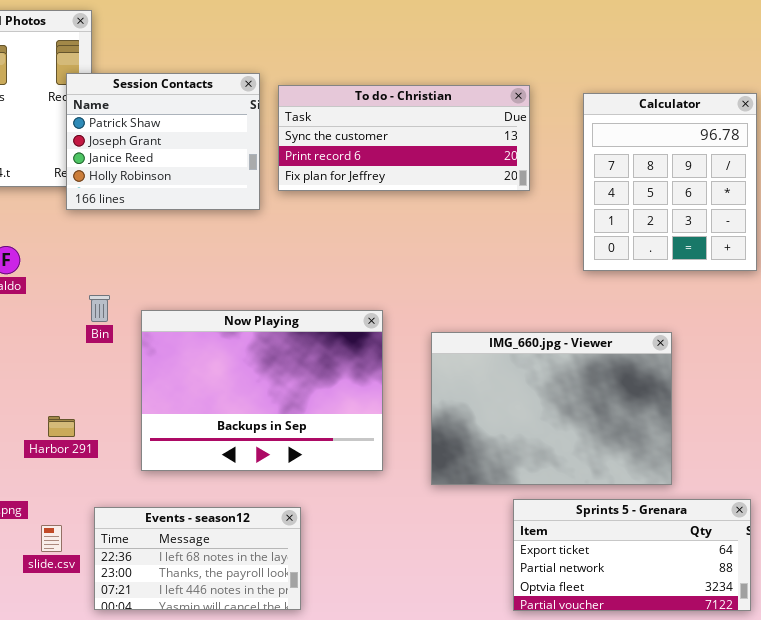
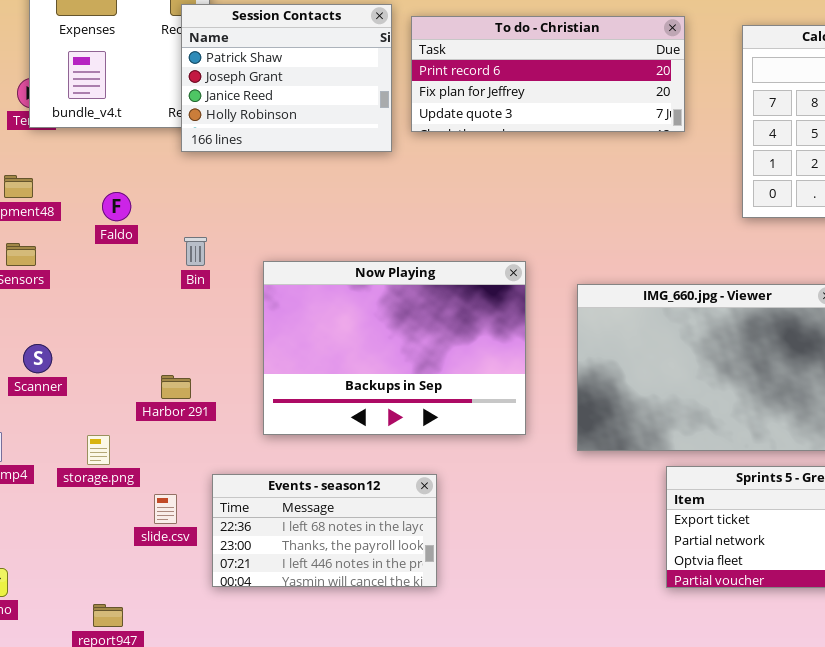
To do - Christian: [278,85,530,191] -> [411,16,685,132], scrolled down 1 row
Bin: [89,295,110,322] -> [184,237,207,266], moved

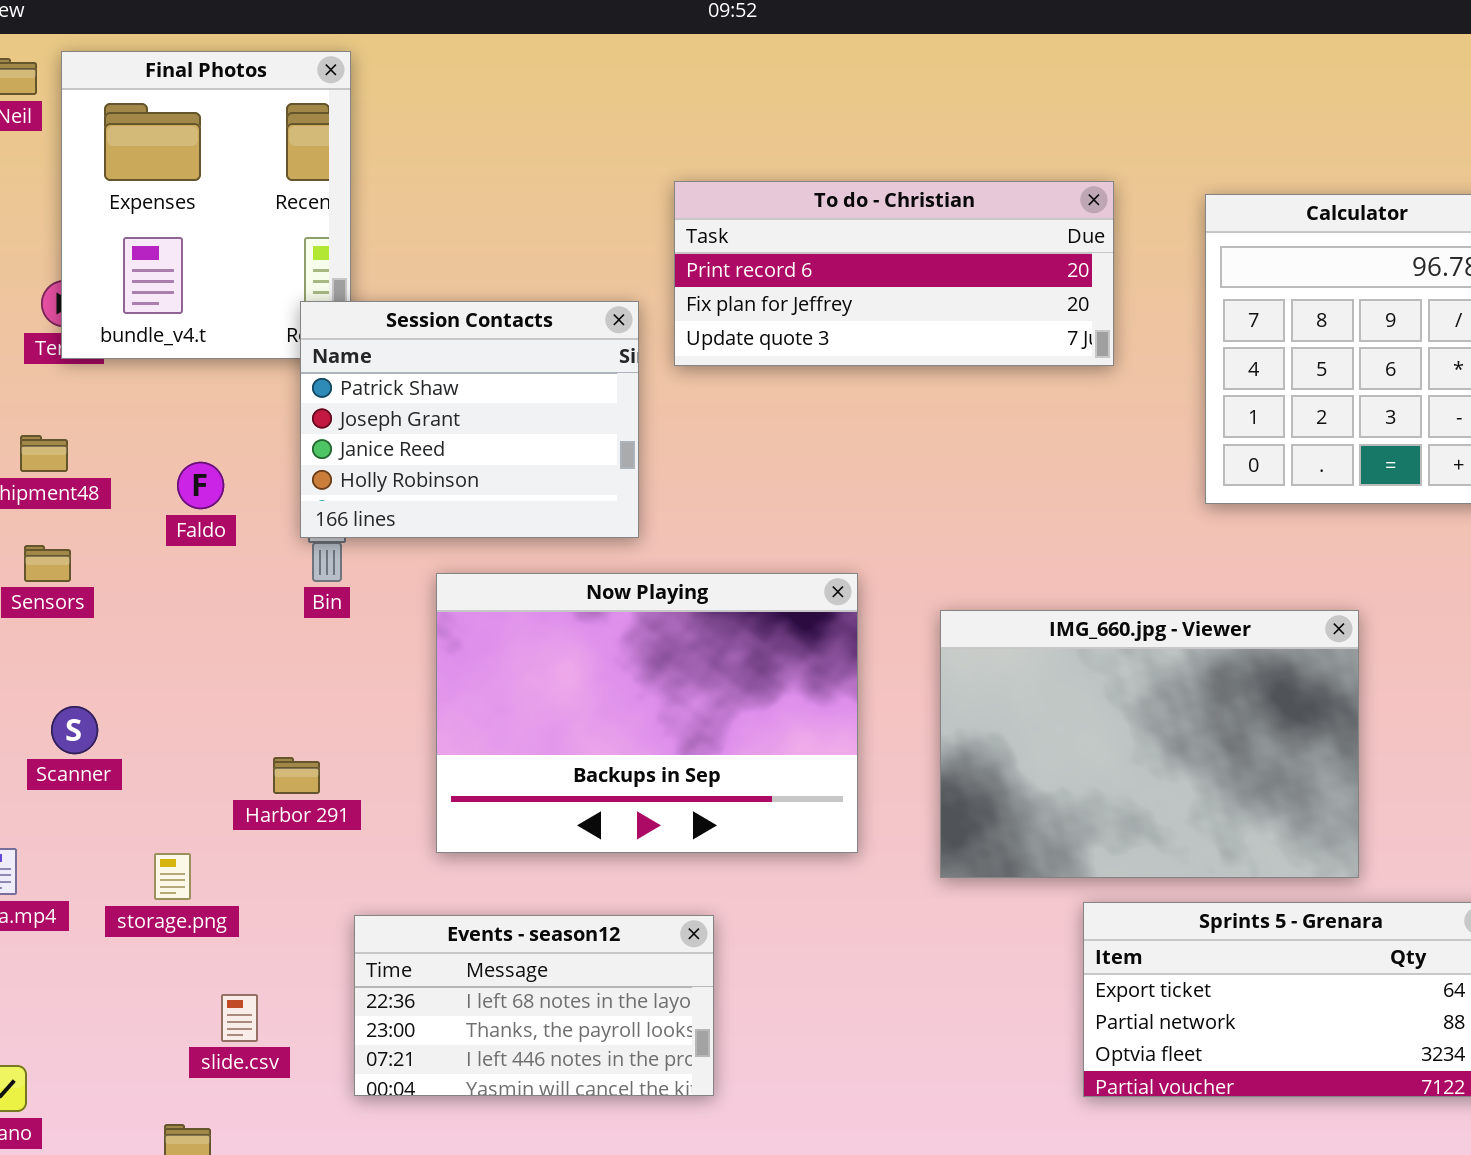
Session Contacts: [181,4,392,152] -> [300,301,639,538], moved
slide.csv: [154,494,177,524] -> [221,994,258,1042], moved

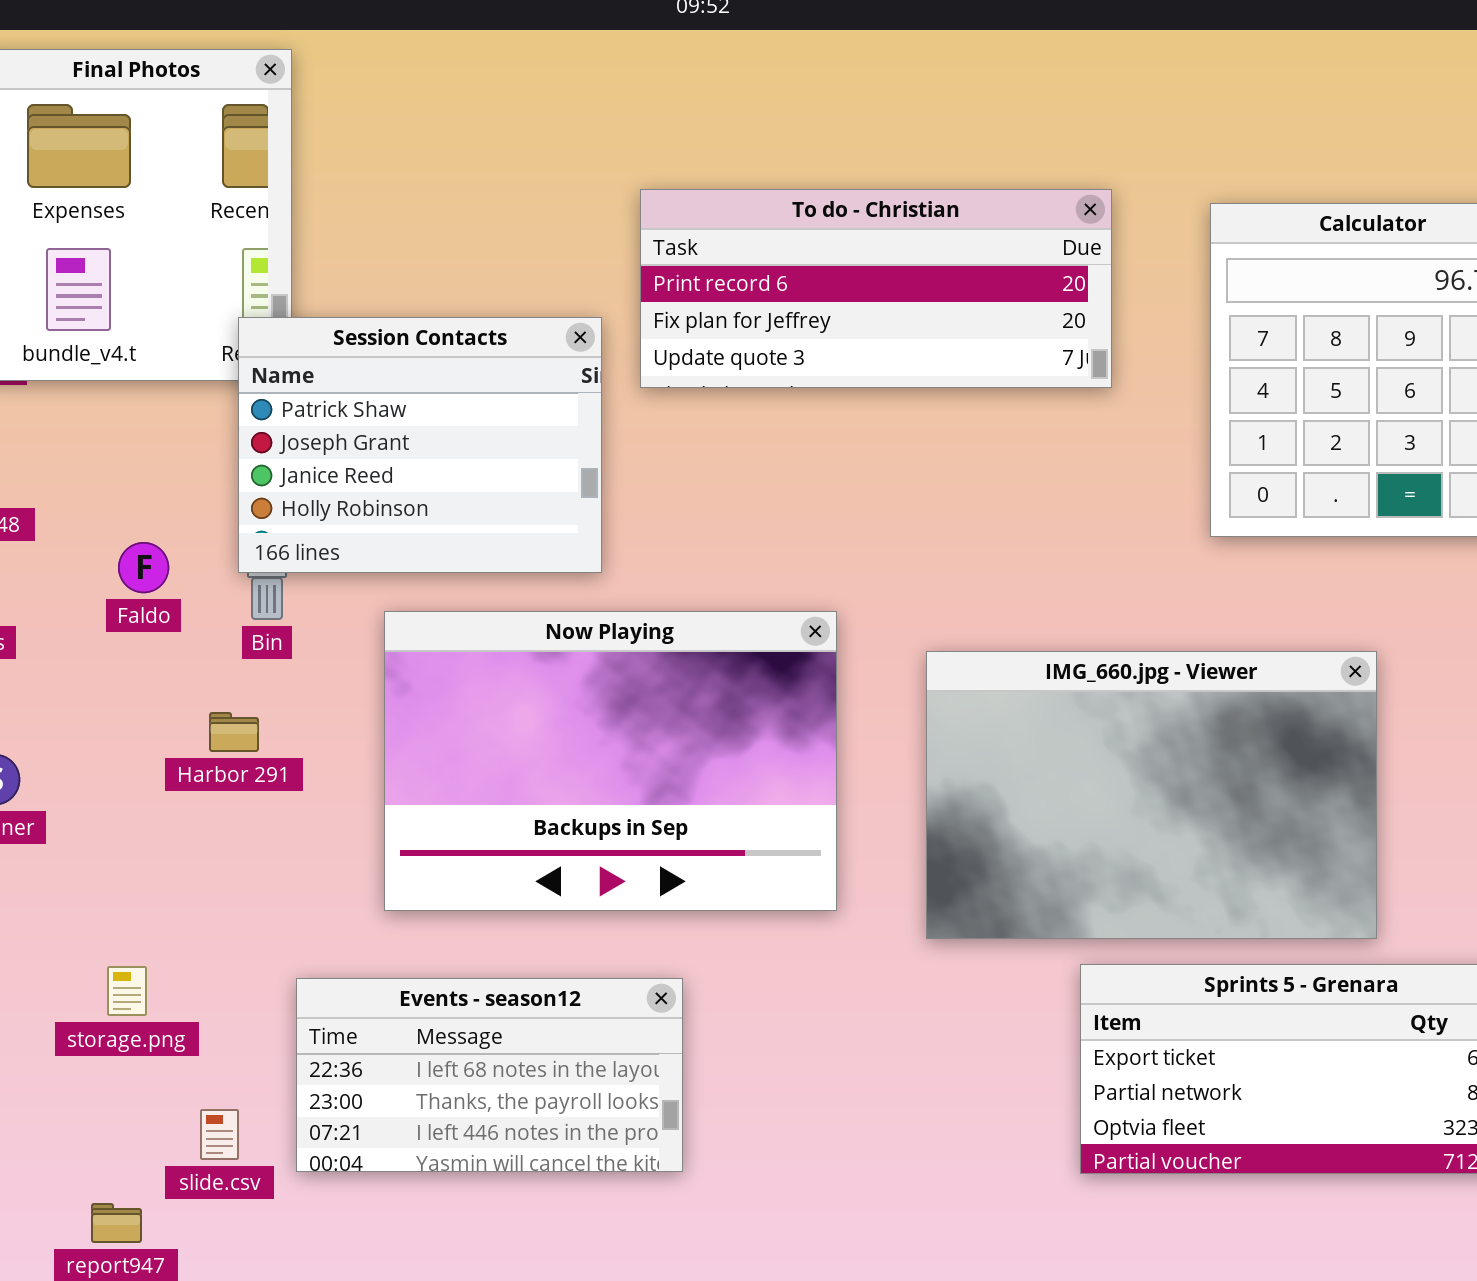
Faldo: [177,462,224,509] -> [118,542,169,593], moved
Harbor 291: [273,757,320,794] -> [209,712,259,752], moved
storage.png: [154,853,191,900] -> [107,966,147,1016], moved
slide.csv: [221,994,258,1042] -> [200,1109,239,1160], moved

